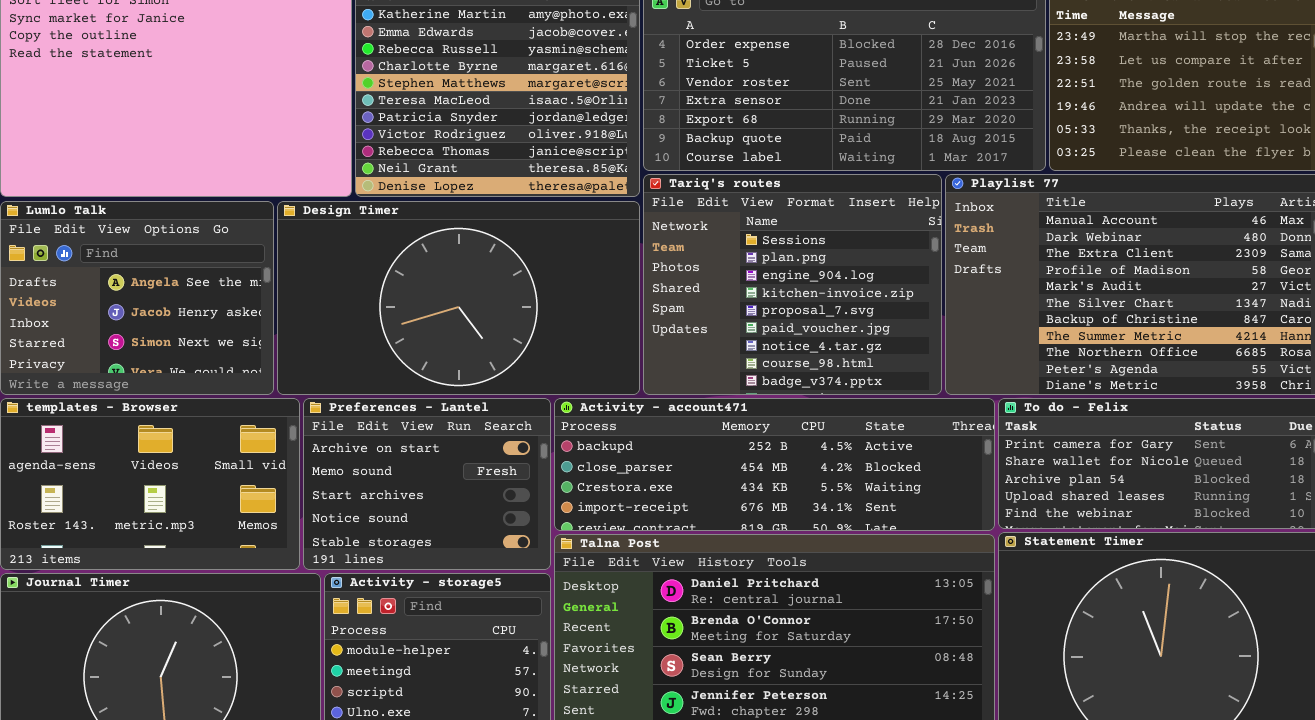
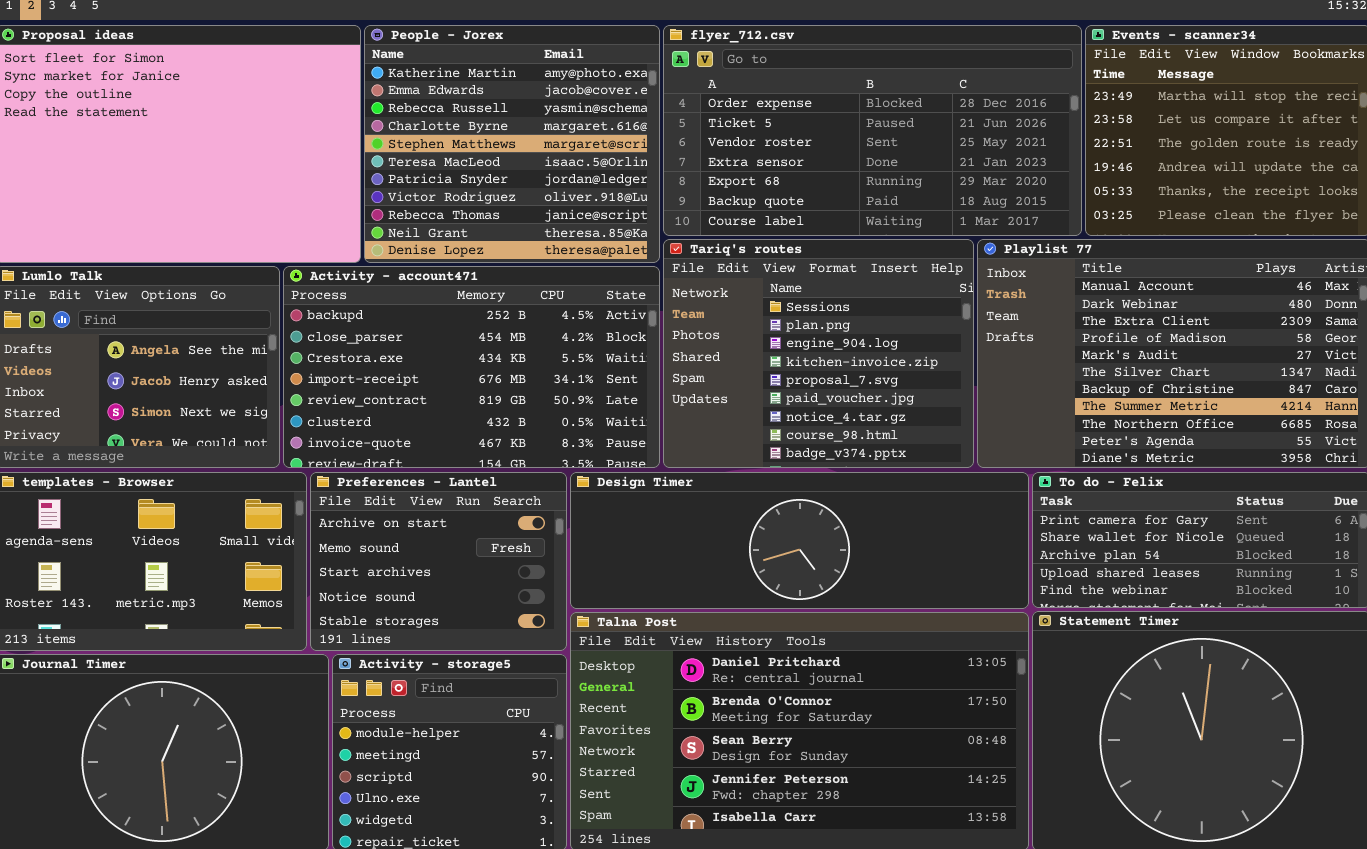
Design Timer: [277,201,640,395] -> [570,472,1029,609], moved, resized
Activity - account471: [554,398,995,531] -> [283,266,660,468], moved, resized

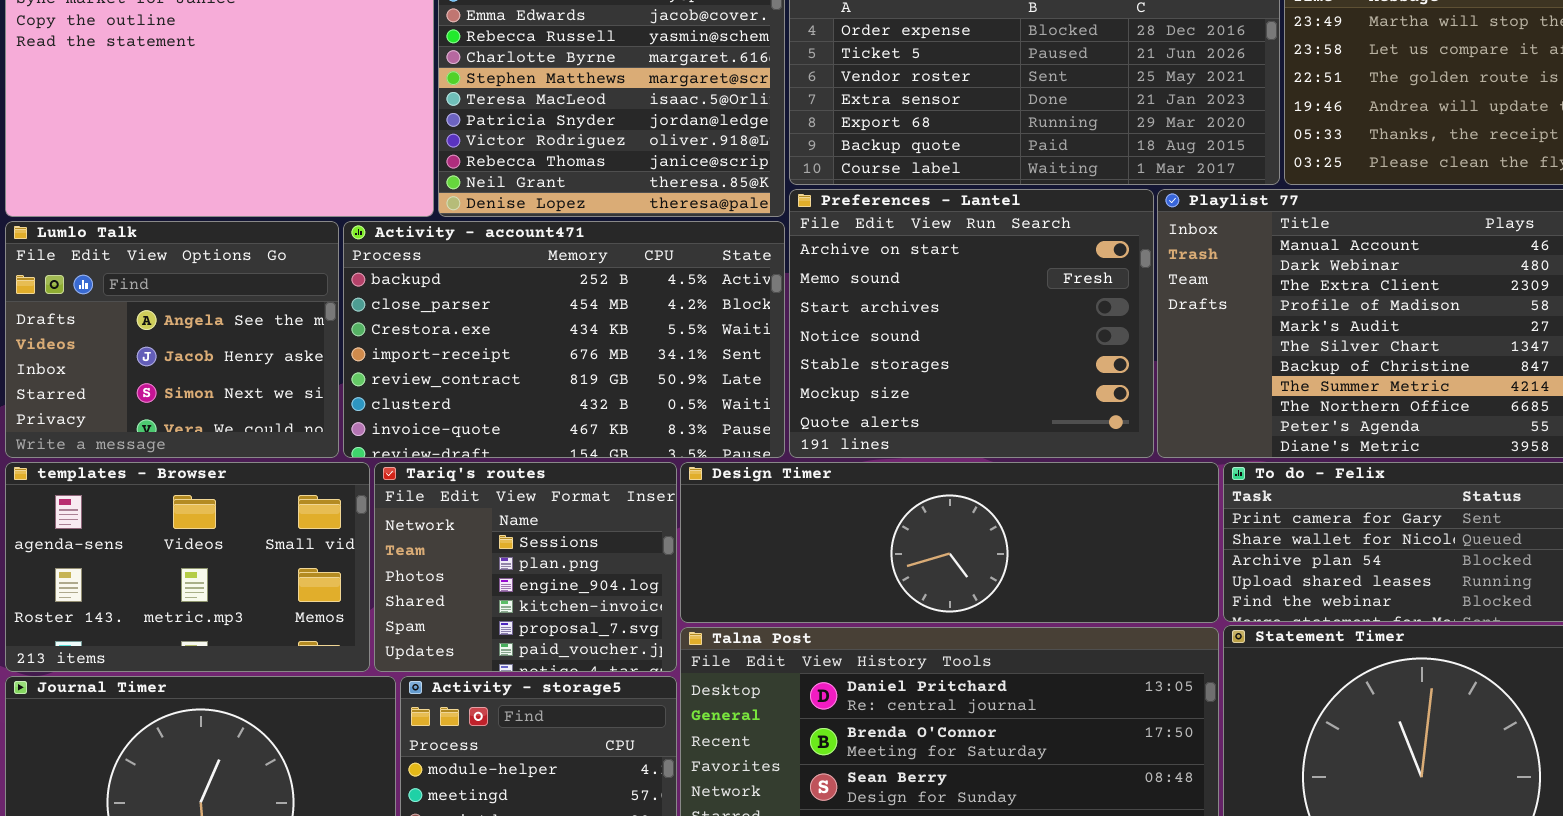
Tariq's routes: [663,239,974,468] -> [374,462,677,672], moved, resized
Preferences - Lantel: [310,472,567,651] -> [789,189,1154,458], moved, resized

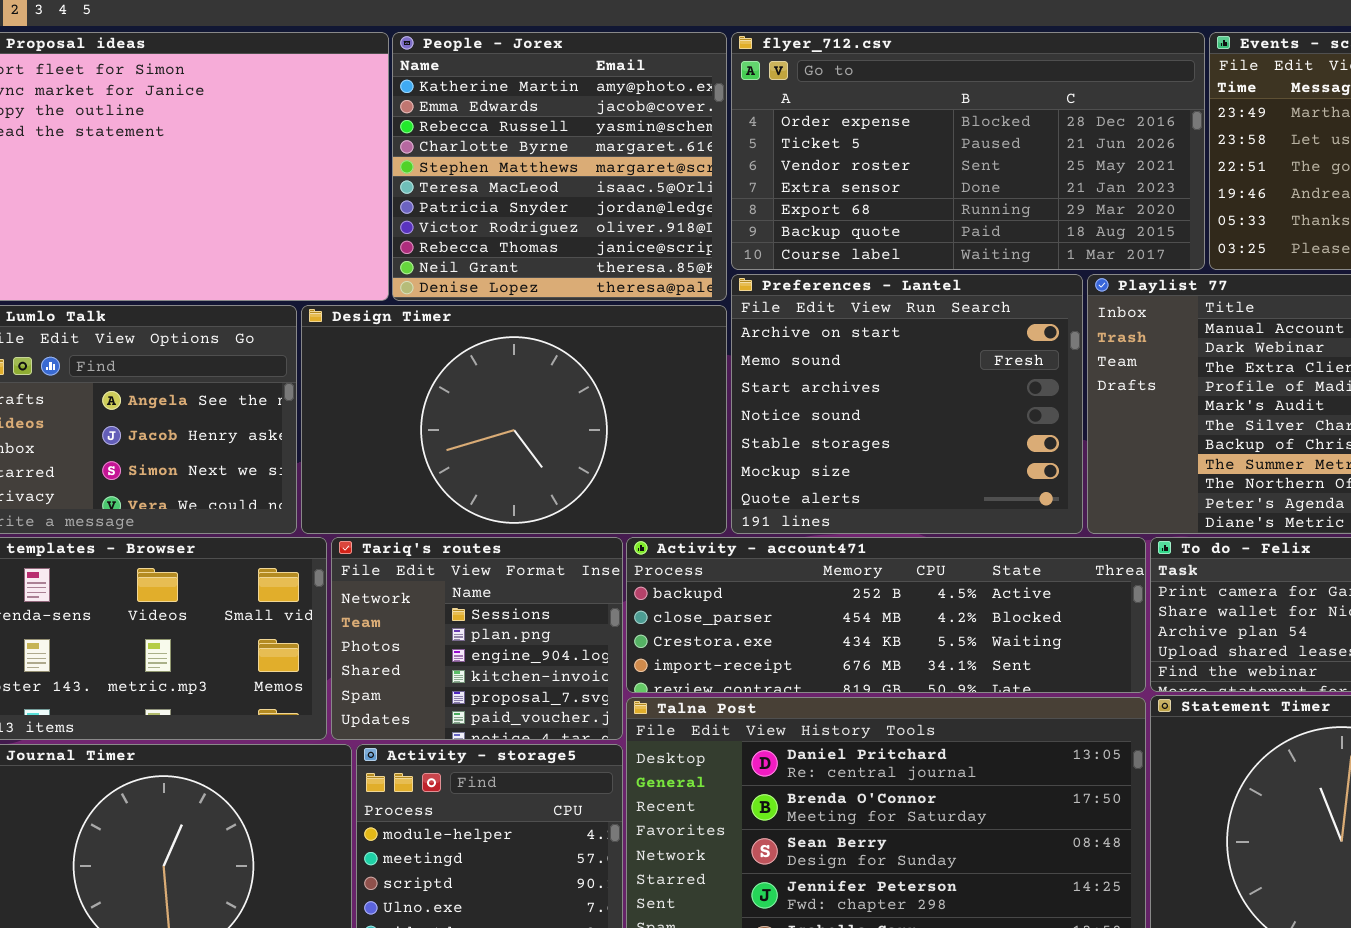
Activity - account471: [343,221,785,458] -> [626,537,1146,693], moved, resized
Design Timer: [680,462,1219,623] -> [301,305,727,534], moved, resized

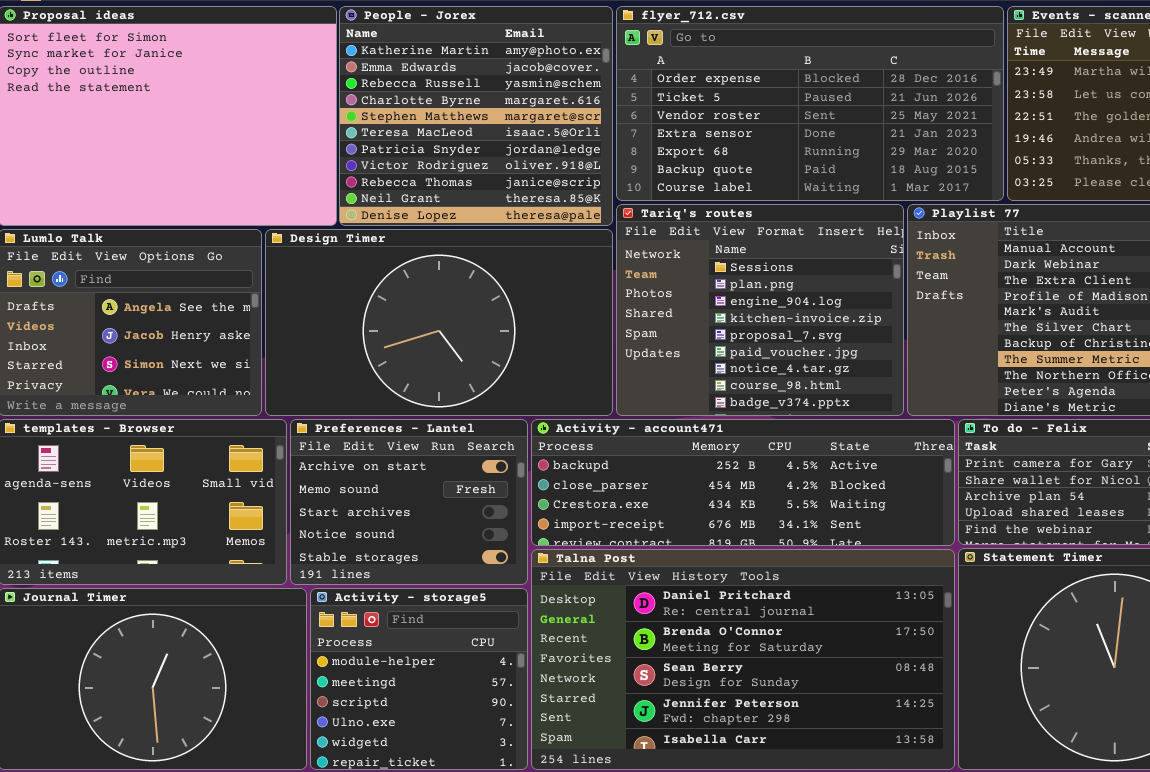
Preferences - Lantel: [731,274,1083,534] -> [290,419,528,585], moved, resized
Tariq's routes: [331,537,623,740] -> [616,204,904,416], moved, resized

